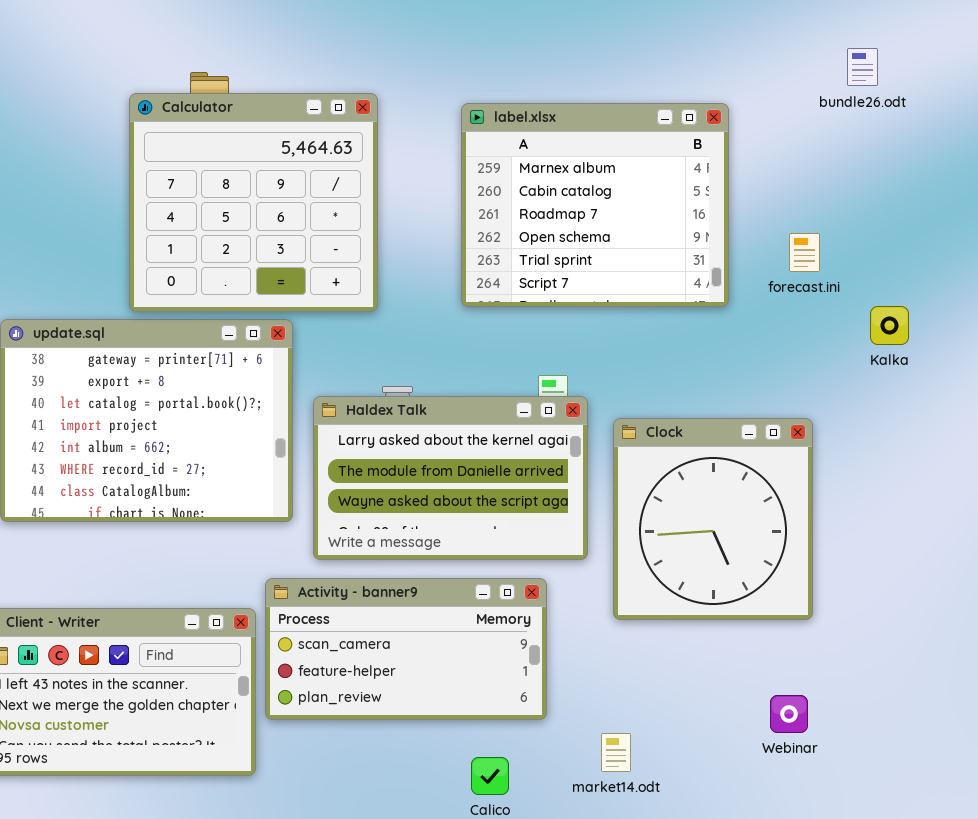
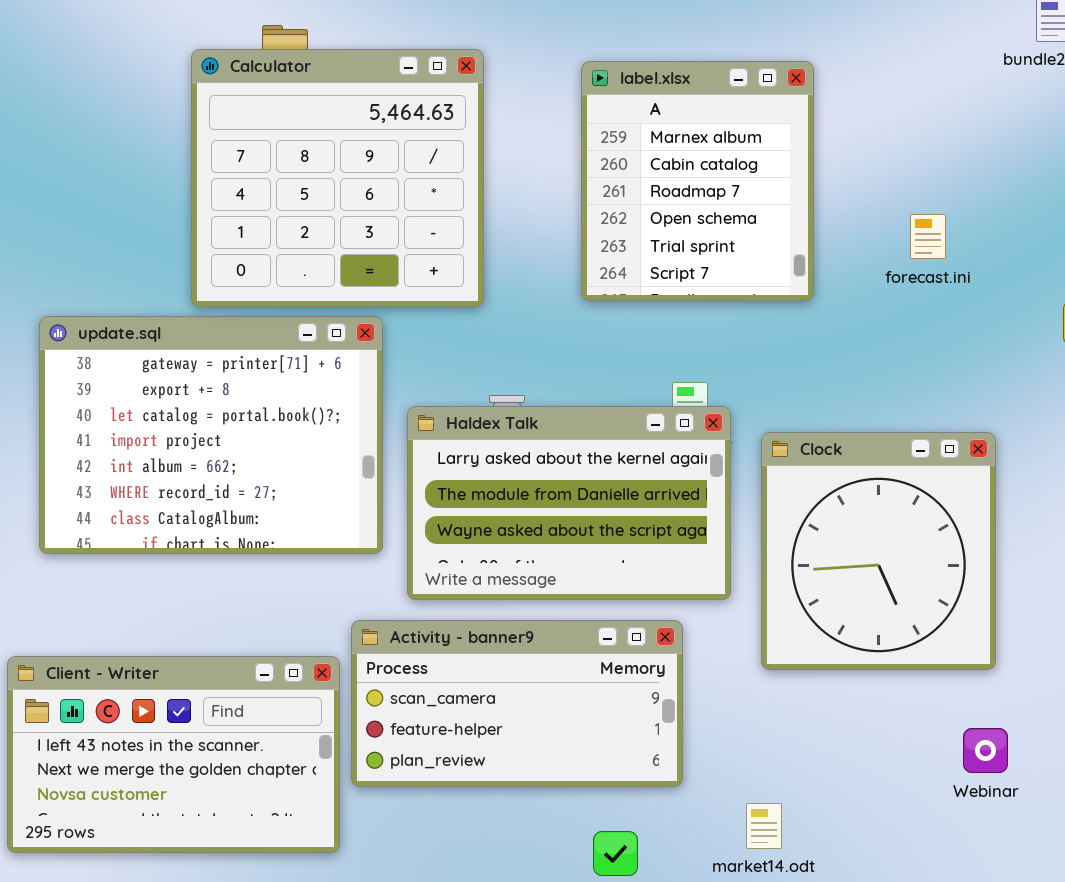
label.xlsx: [461,103,729,307] -> [581,61,814,301], resized
forecast.ini: [789,233,820,272] -> [910,214,946,259], moved
Webinar: [770,695,808,733] -> [963,728,1008,773], moved

